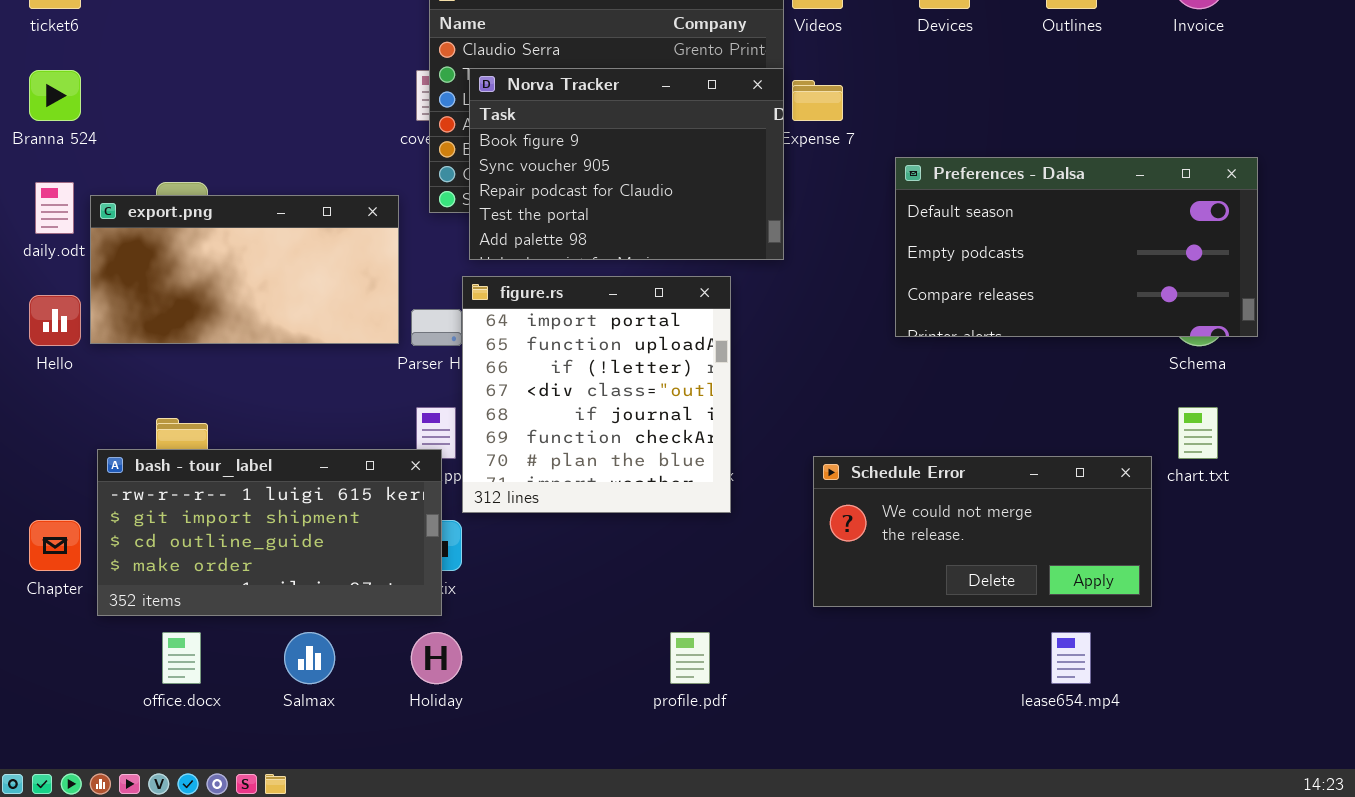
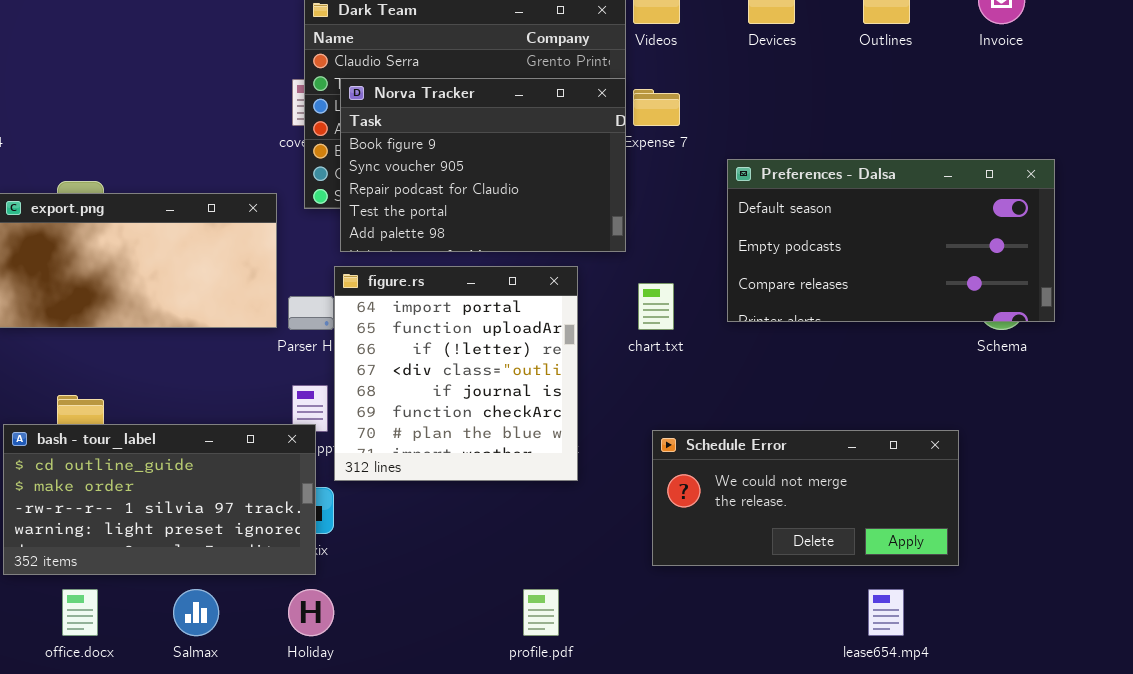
chart.txt: [1178,407,1218,459] -> [638,283,674,330], moved
bash - tour_label: [97,449,442,616] -> [3,424,316,575], scrolled down 2 rows

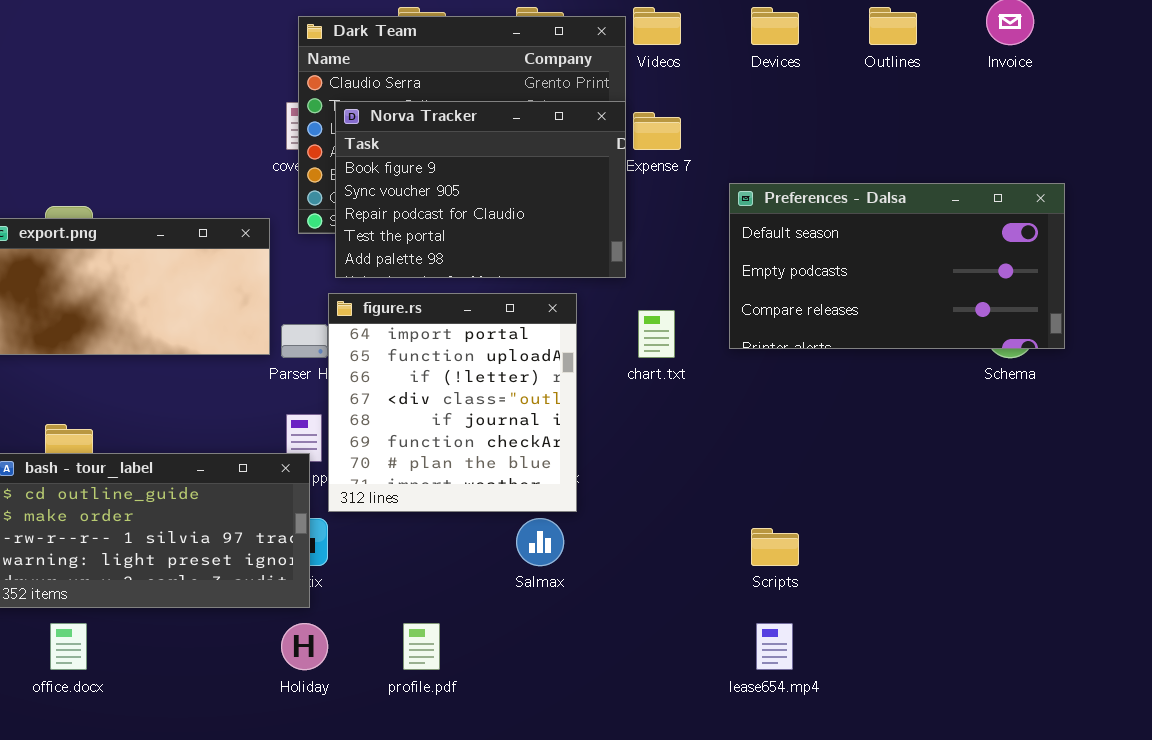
Schedule Error: [652,430,959,566] -> none, closed
Salmax: [173,589,219,636] -> [516,518,564,566], moved
profile.pdf: [523,589,559,636] -> [403,623,440,670], moved
lease654.mp4: [868,589,904,636] -> [756,623,793,670], moved

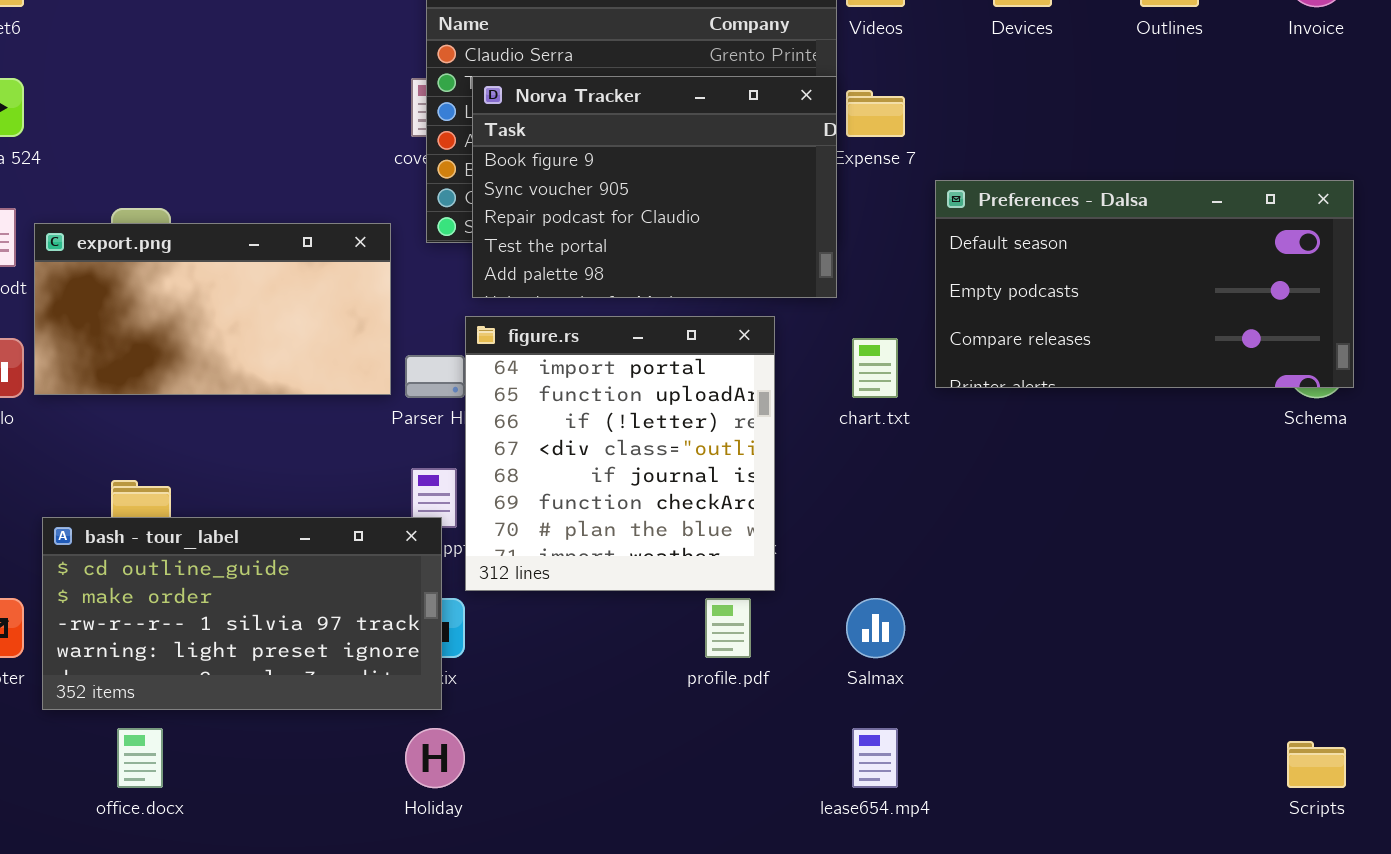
Preferences - Dalsa: [729,183,1065,349] -> [935,180,1354,388], moved
Salmax: [516,518,564,566] -> [846,598,905,658], moved
Scripts: [751,528,799,566] -> [1287,741,1346,788], moved
profile.pdf: [403,623,440,670] -> [705,598,751,658], moved
lease654.mp4: [756,623,793,670] -> [852,728,898,788], moved

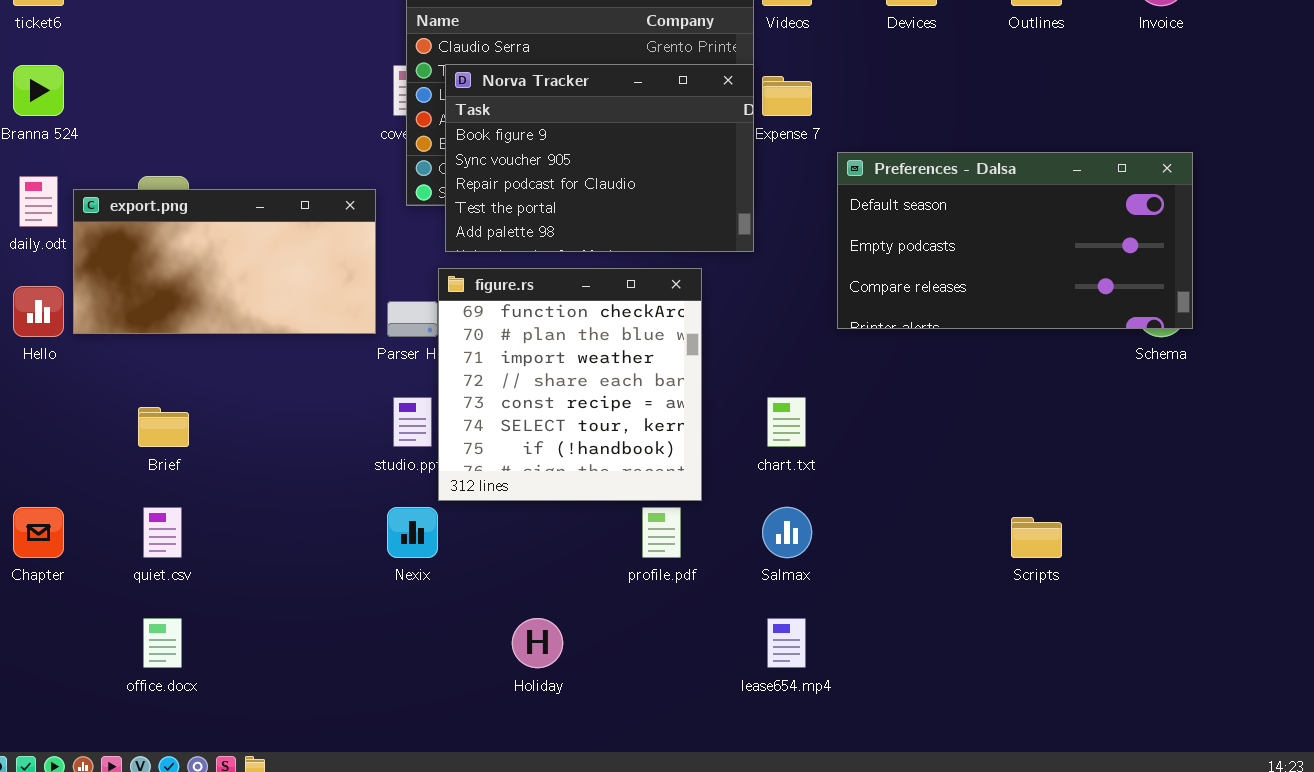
figure.rs: [465,316,775,591] -> [438,268,702,501], scrolled down 5 rows
chart.txt: [852,338,898,398] -> [767,397,806,447], moved
bash - tour_label: [42,517,442,710] -> none, closed
Holiday: [405,728,465,788] -> [512,618,563,668], moved
Scripts: [1287,741,1346,788] -> [1011,517,1062,558], moved

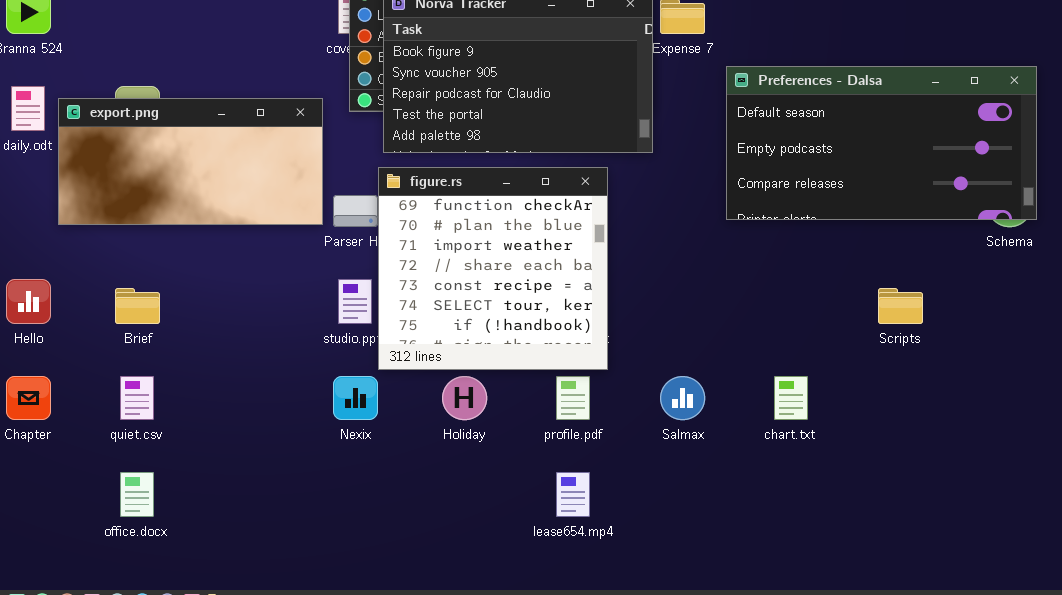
Hello: [13,286,64,337] -> [6,279,51,324], moved
chart.txt: [767,397,806,447] -> [774,376,808,420], moved
Scripts: [1011,517,1062,558] -> [878,288,923,324], moved
Holiday: [512,618,563,668] -> [442,376,487,420], moved
lease654.mp4: [767,618,806,668] -> [556,472,590,517], moved

